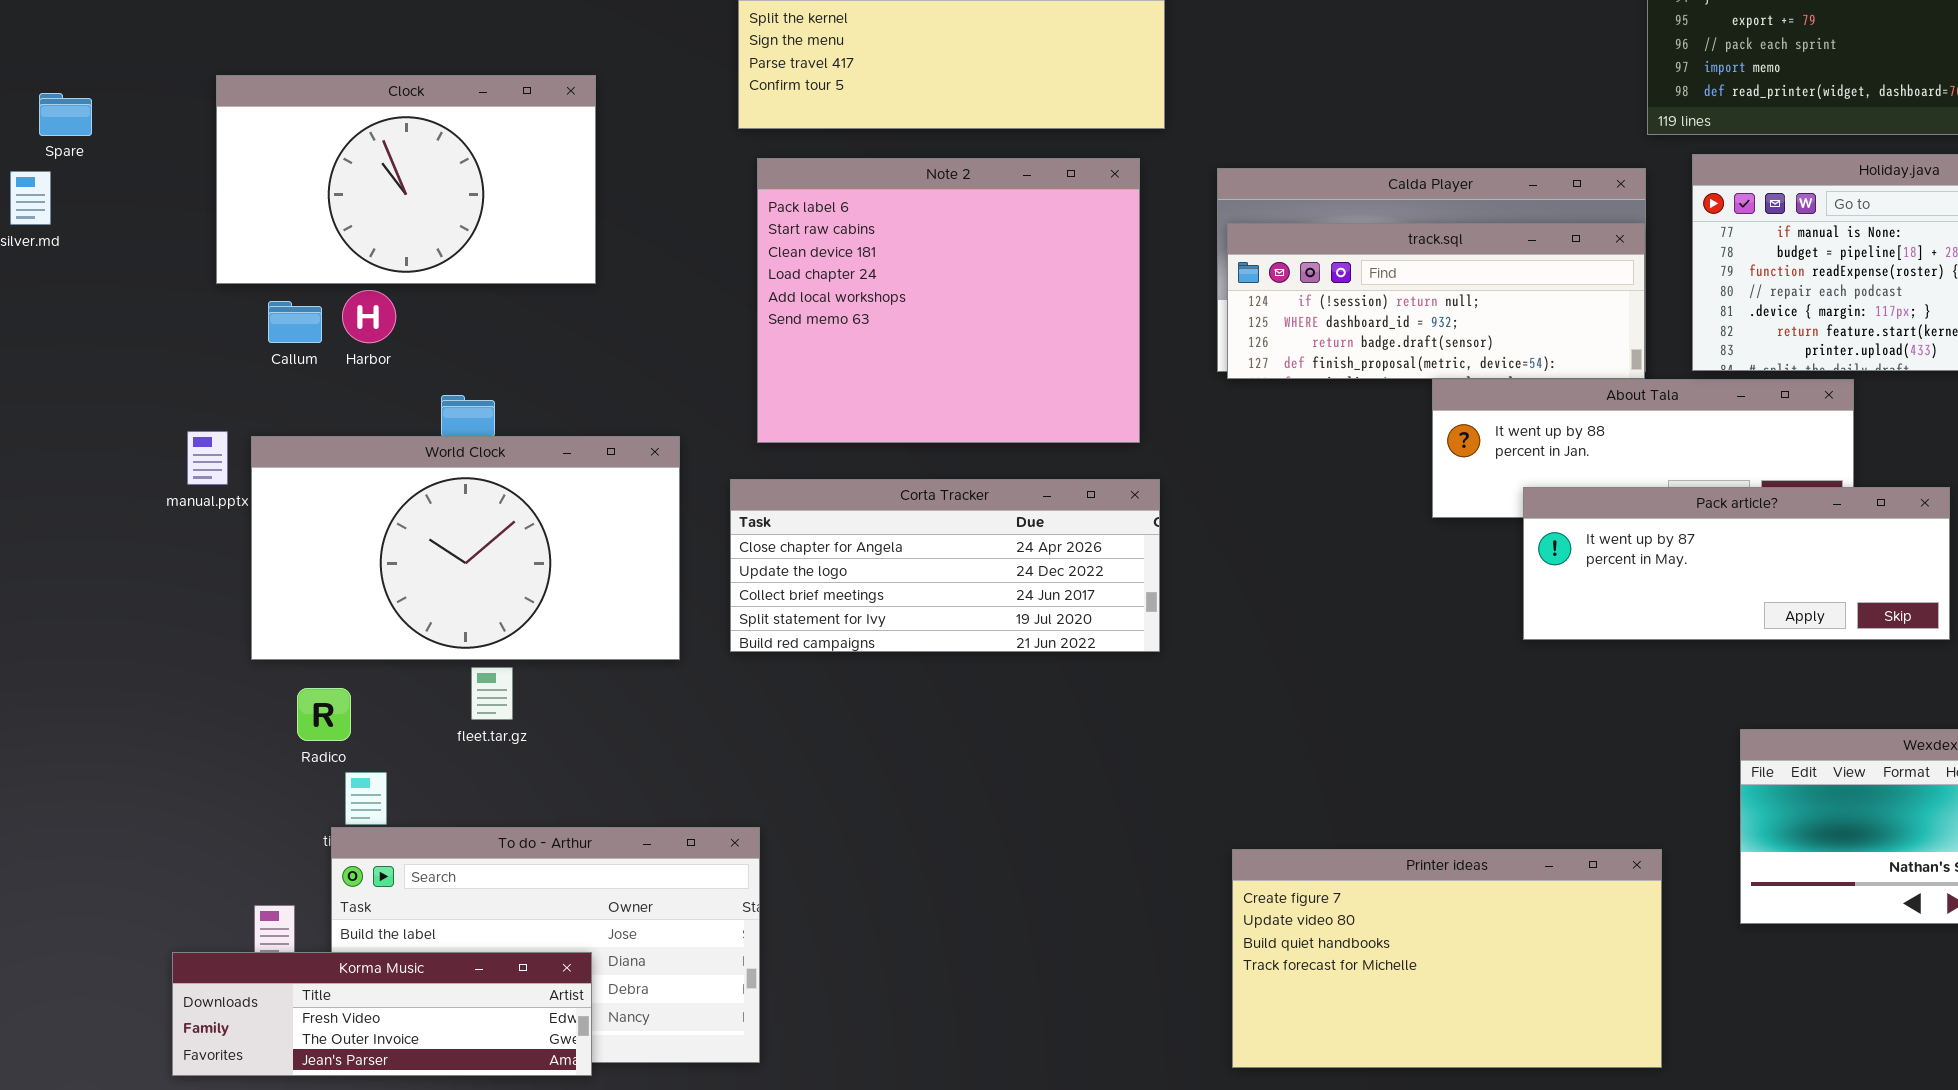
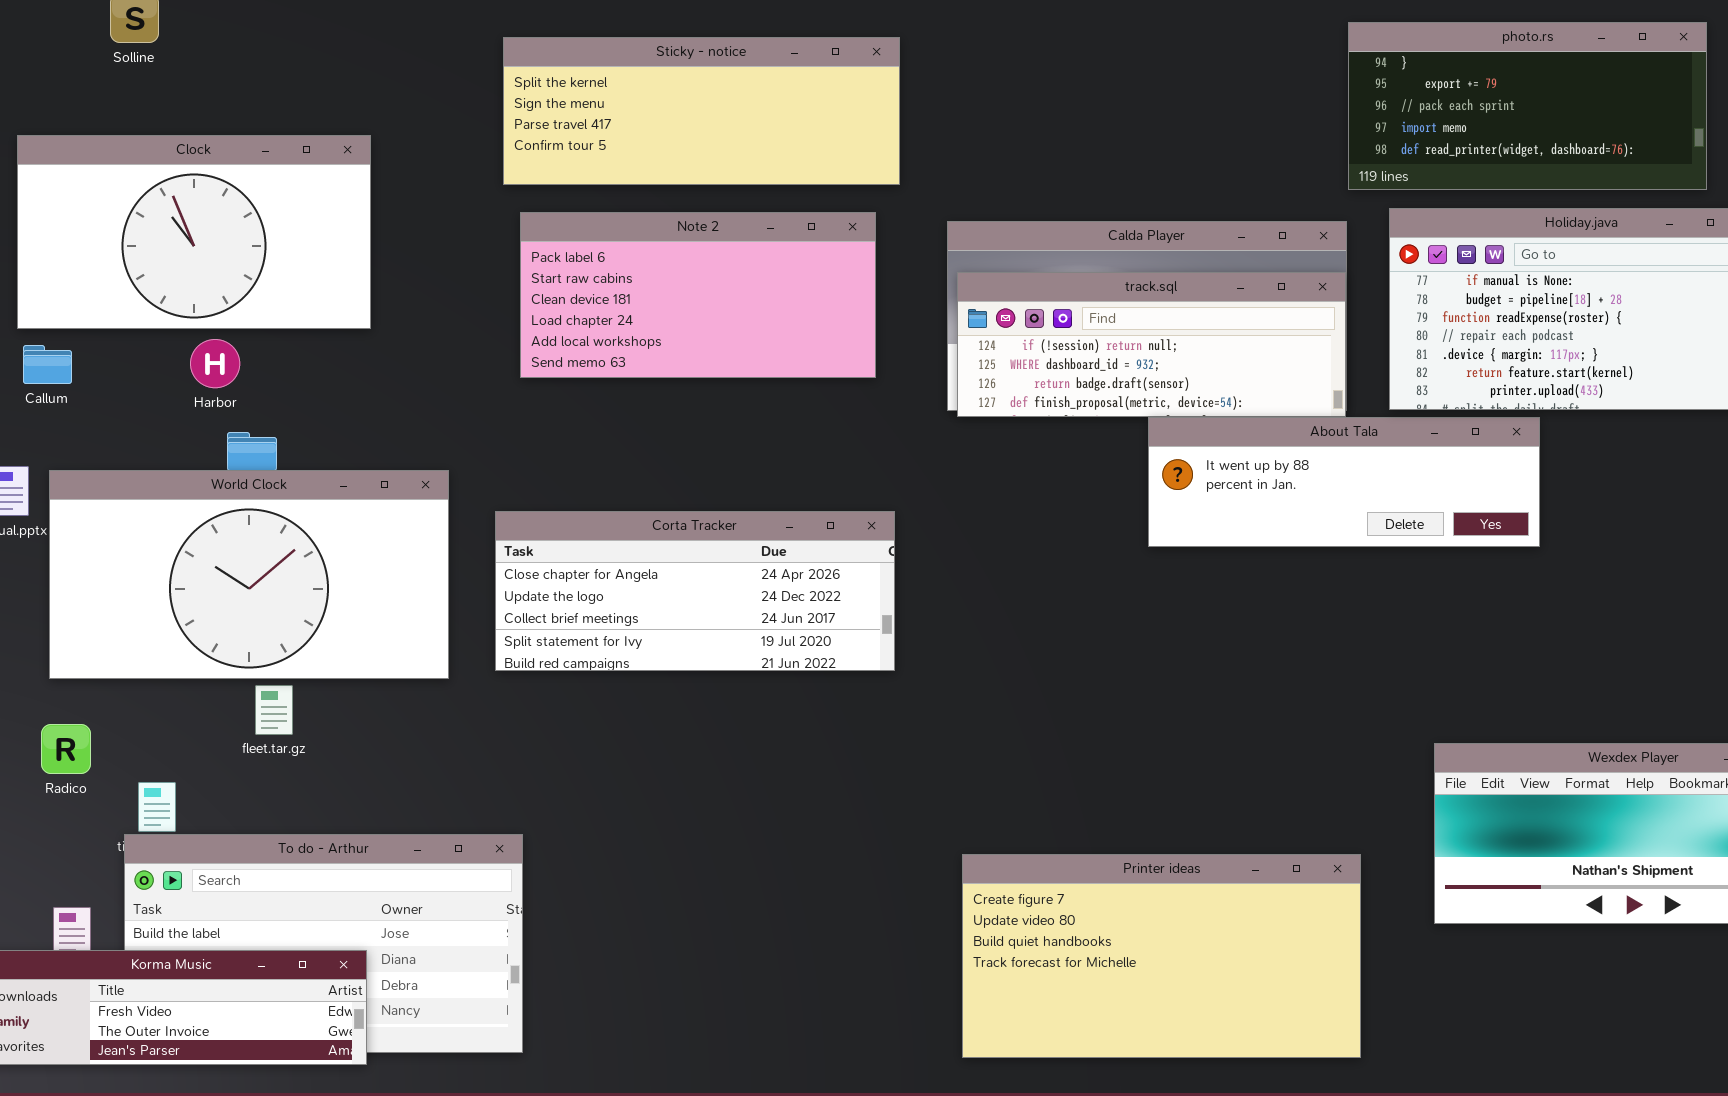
Note 2: [757,158,1140,443] -> [520,212,876,378], resized
Harbor: [342,290,396,343] -> [190,339,240,388], moved
Callum: [268,301,322,343] -> [23,345,72,384], moved
Pack article?: [1523,487,1950,640] -> none, closed
Radico: [297,688,351,741] -> [41,724,91,774], moved

